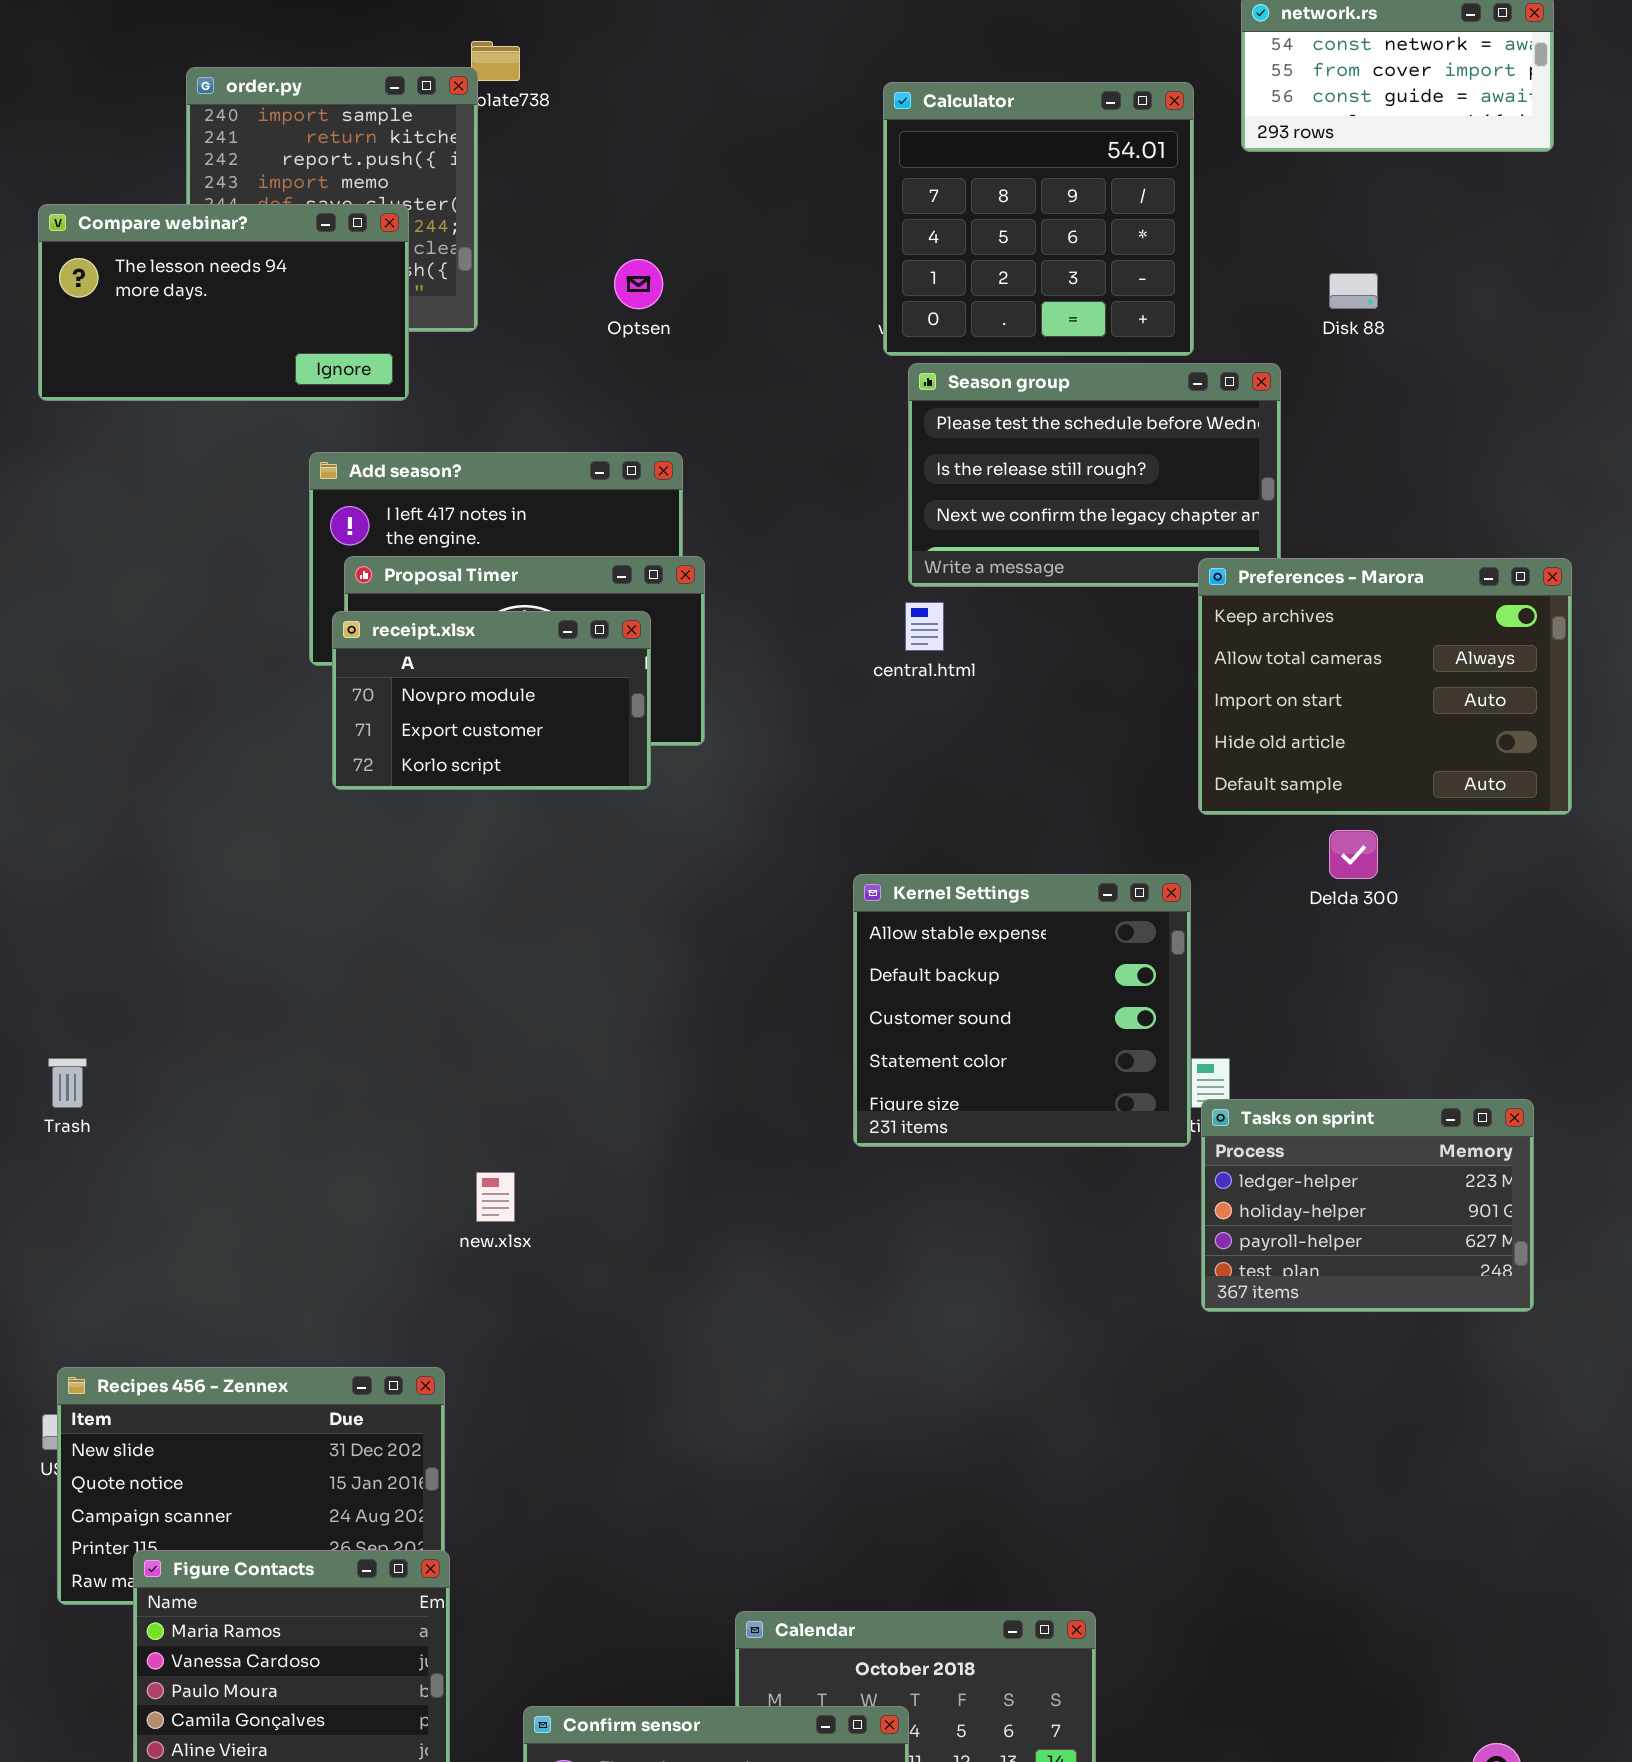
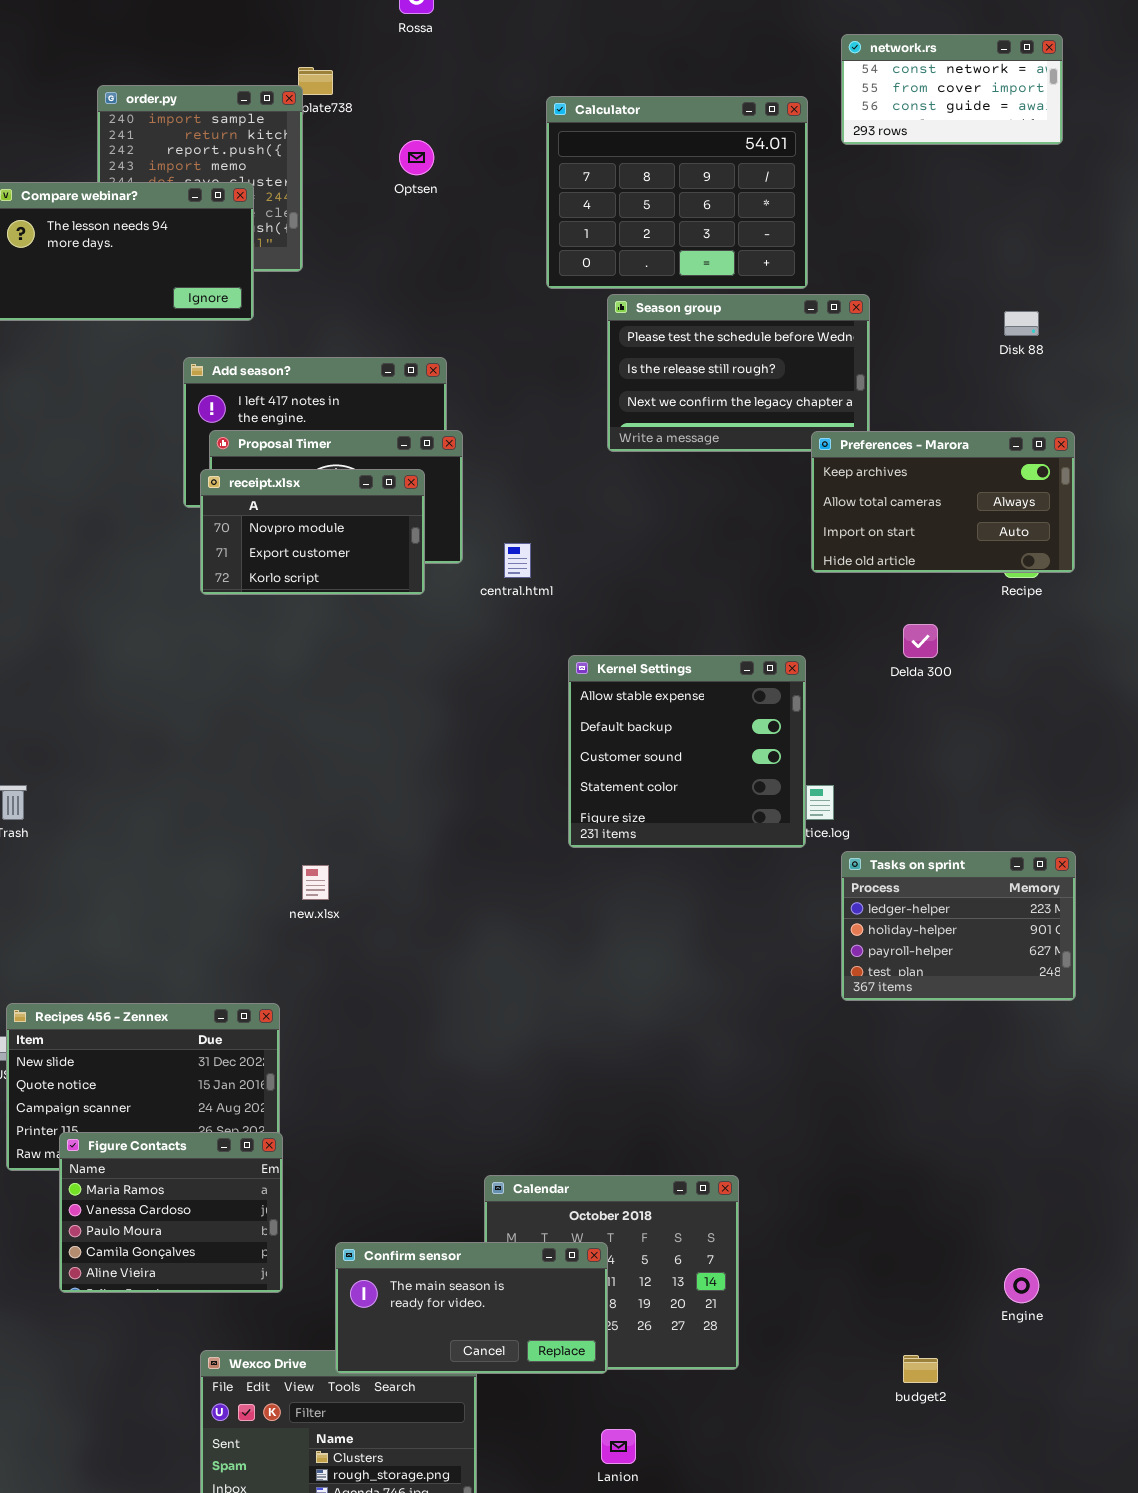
Calculator: [883,82,1194,356] -> [546,96,808,289], resized
Optsen: [614,259,663,309] -> [399,140,434,175], moved
Disk 88: [1329,273,1378,309] -> [1004,311,1039,336], moved
Preferences - Marora: [1198,558,1572,815] -> [811,431,1075,573], resized
central.html: [905,602,944,651] -> [504,543,531,578], moved
Tasks on sprint: [1201,1099,1534,1312] -> [841,851,1076,1001], moved

